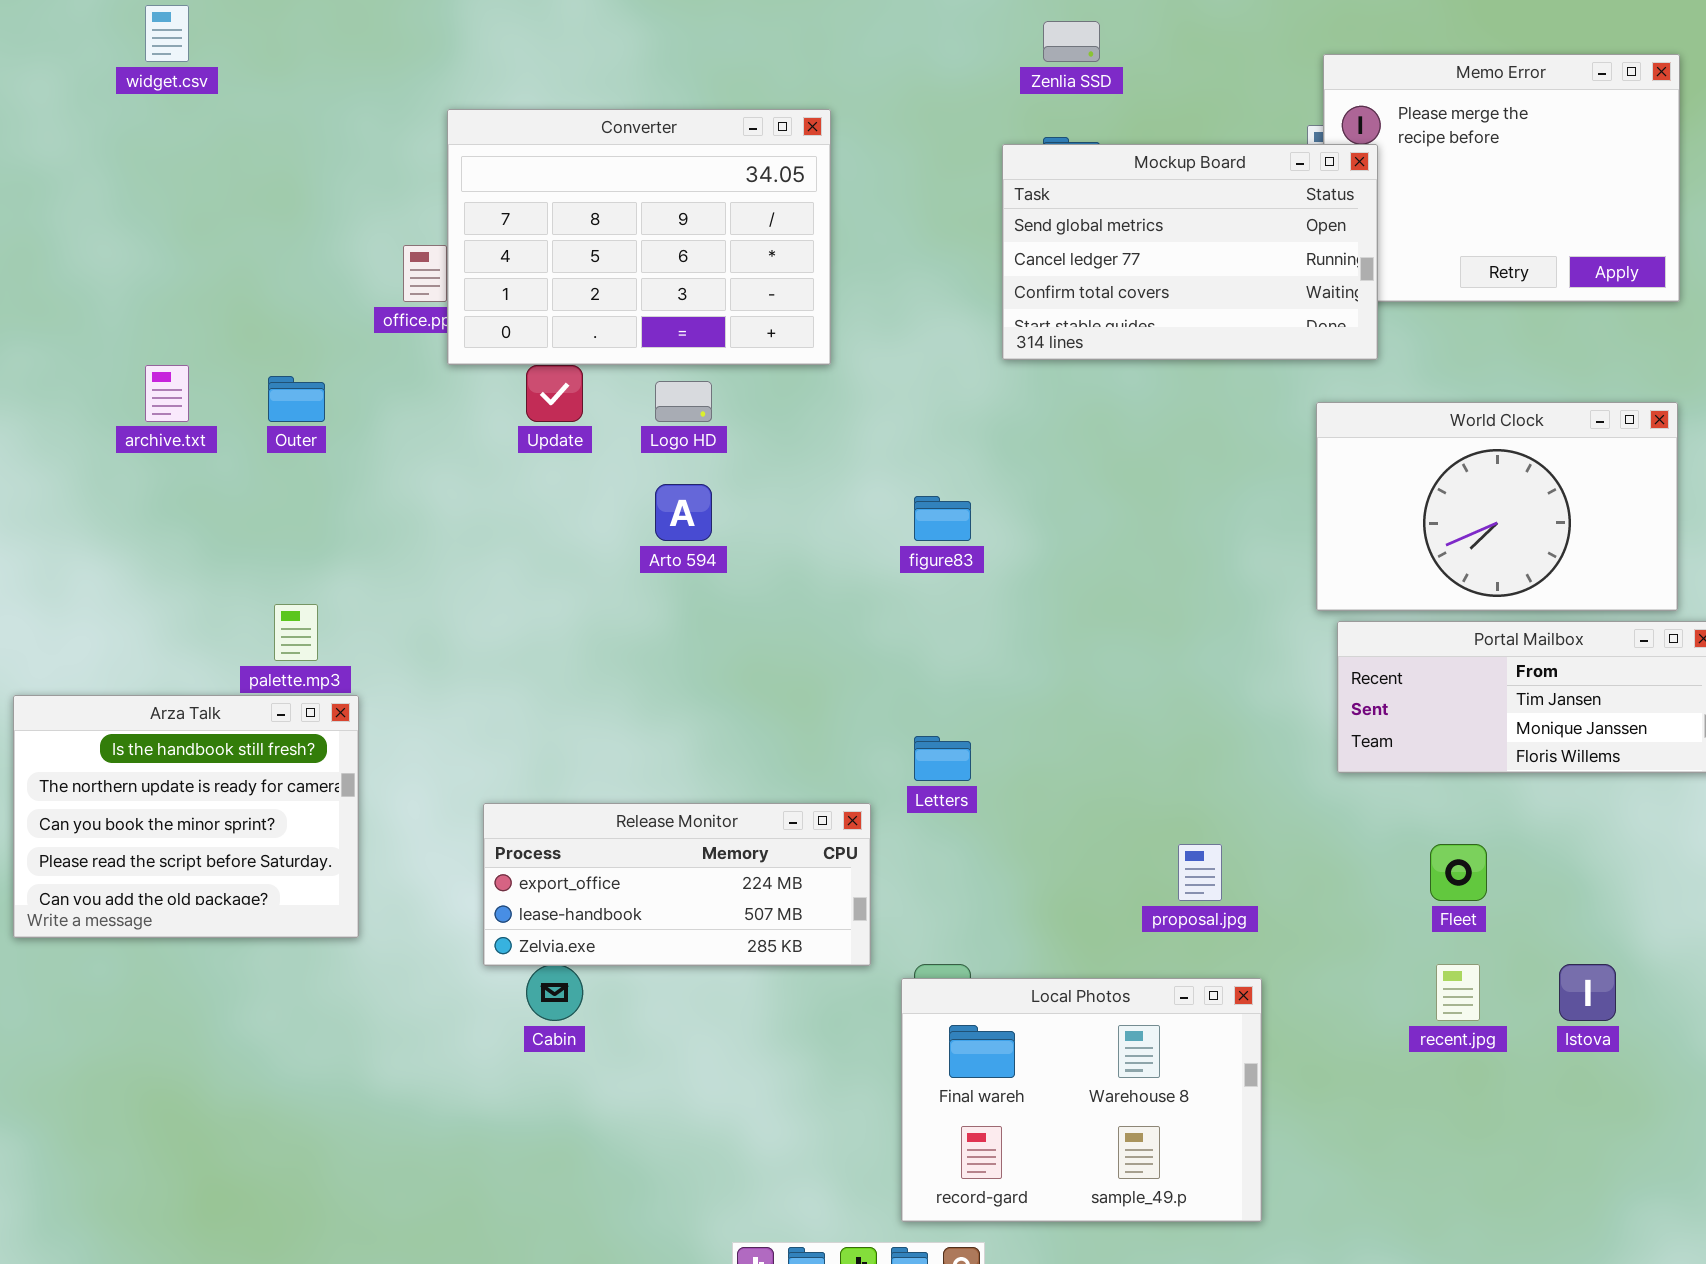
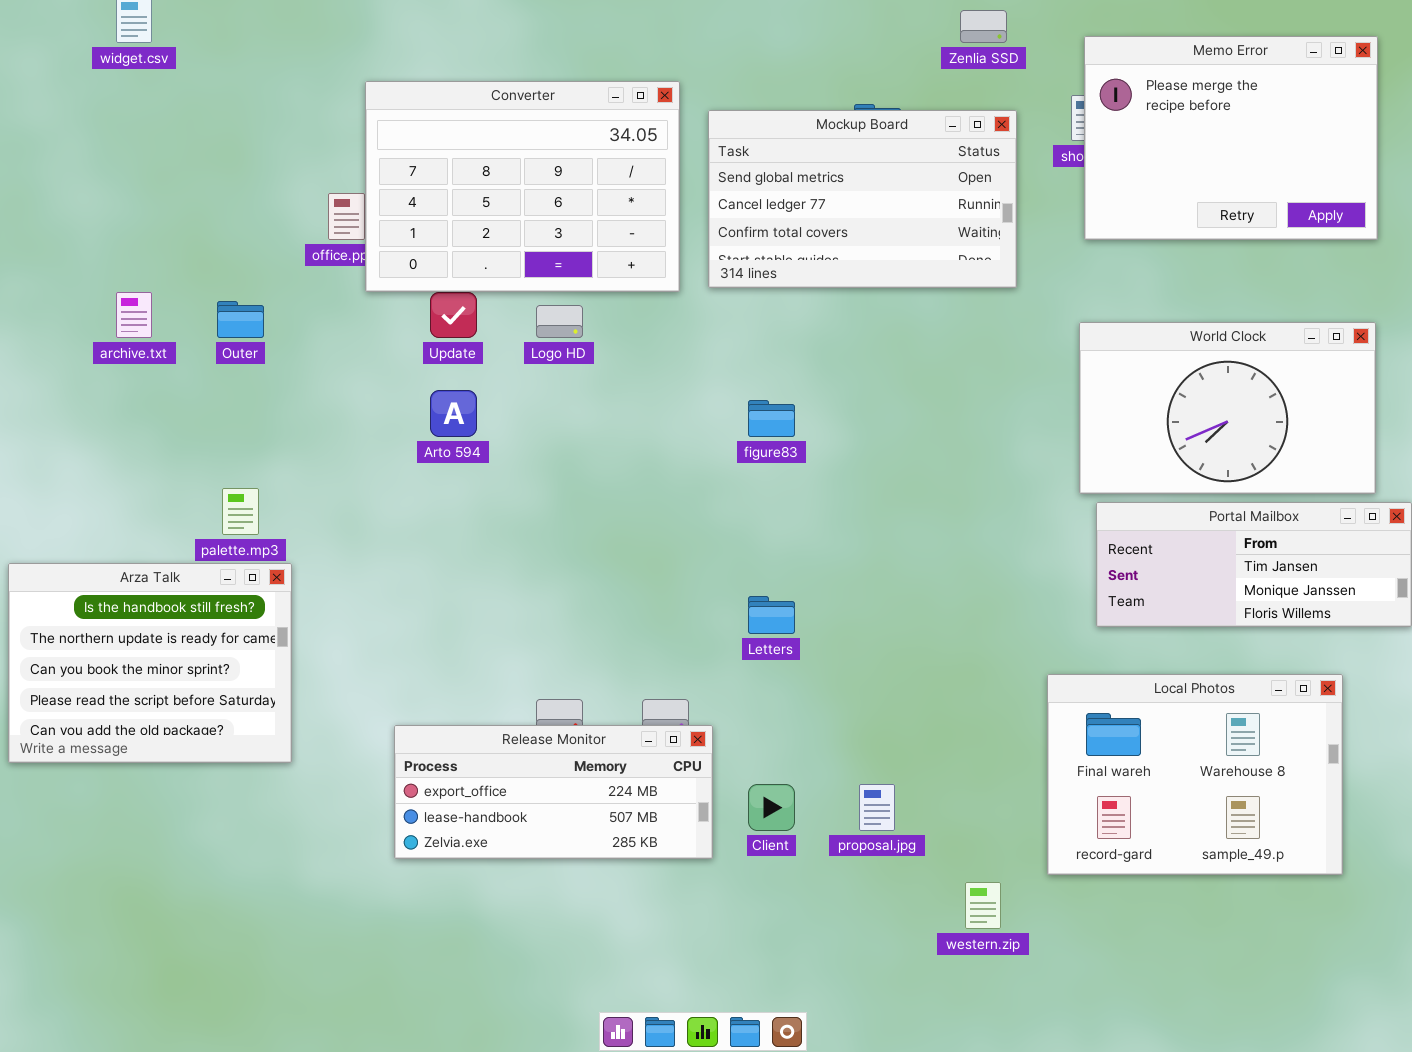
Zenlia SSD: [1043,21,1100,62] -> [960,10,1007,43], moved
Mockup Board: [1002,144,1378,360] -> [708,110,1017,288], moved
Arto 594: [655,484,712,541] -> [430,390,477,437], moved
Release Monitor: [483,803,871,966] -> [394,725,713,859], moved
proposal.jpg: [1178,844,1222,901] -> [859,784,895,831], moved
Local Photos: [901,978,1262,1222] -> [1047,674,1343,875], moved

